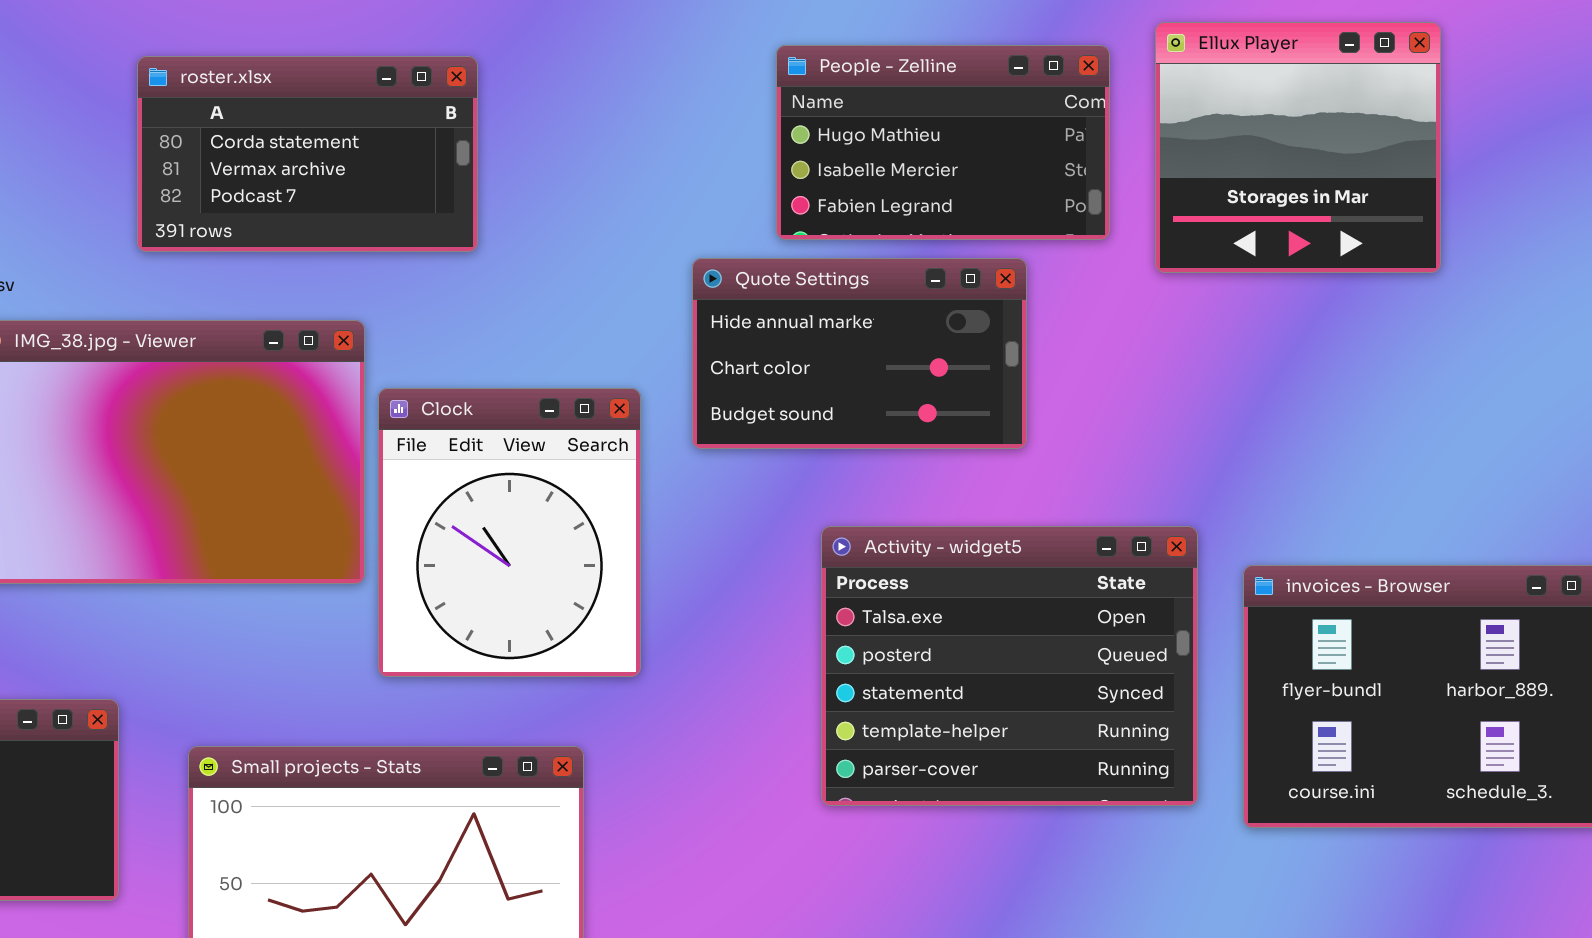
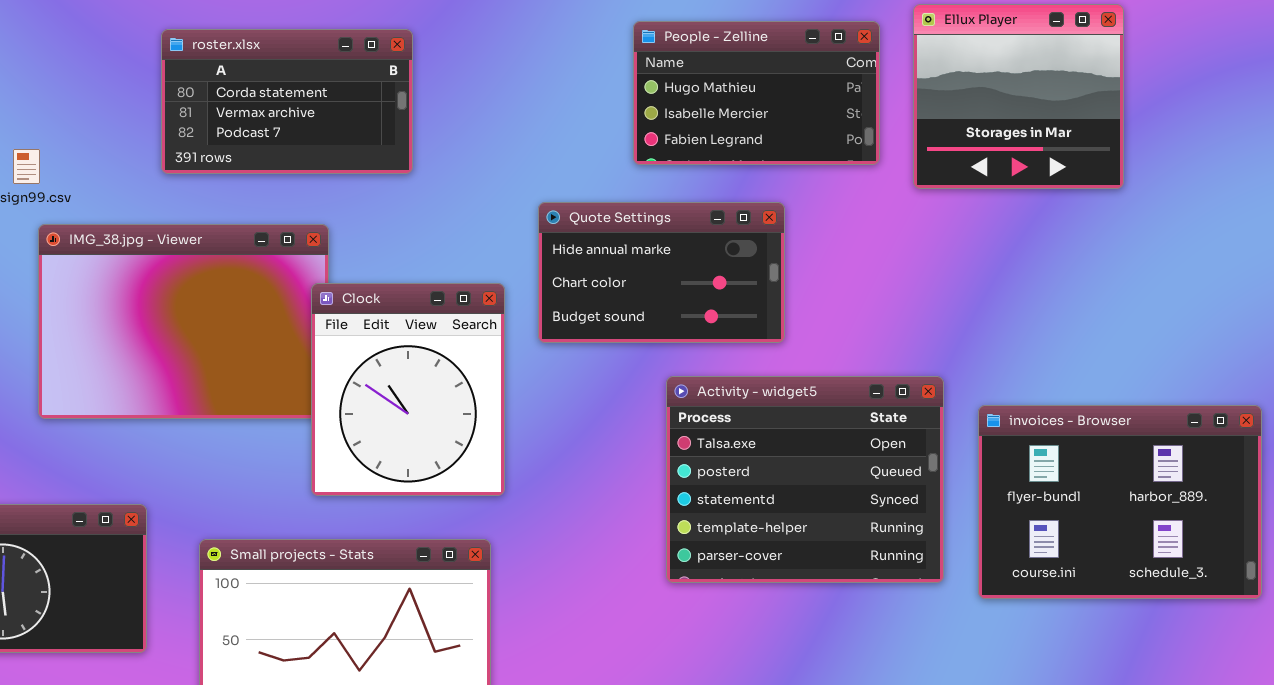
Quote Settings: [692,258,1027,449] -> [538,202,785,343], moved
Clock: [378,388,641,677] -> [311,283,505,496], moved

